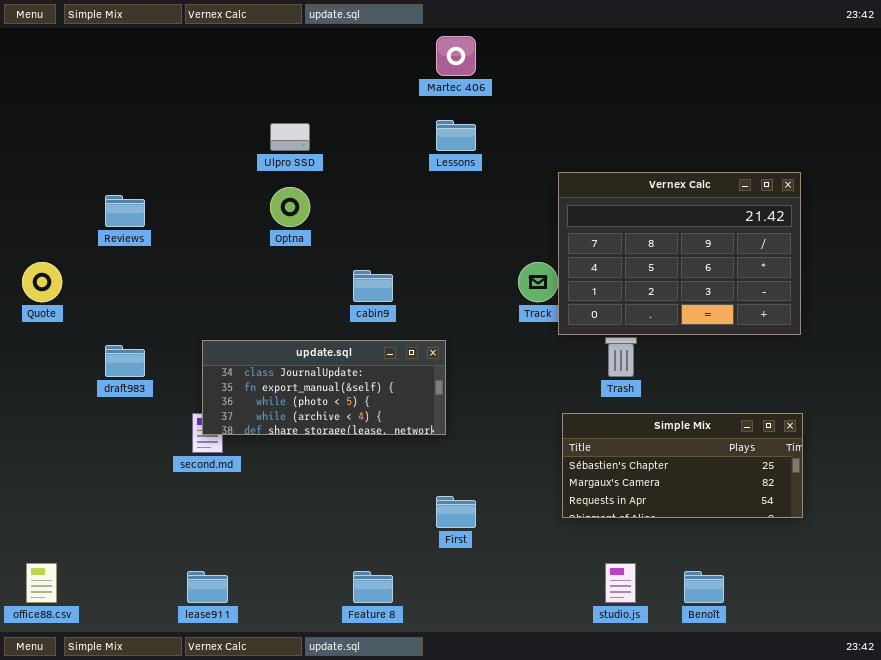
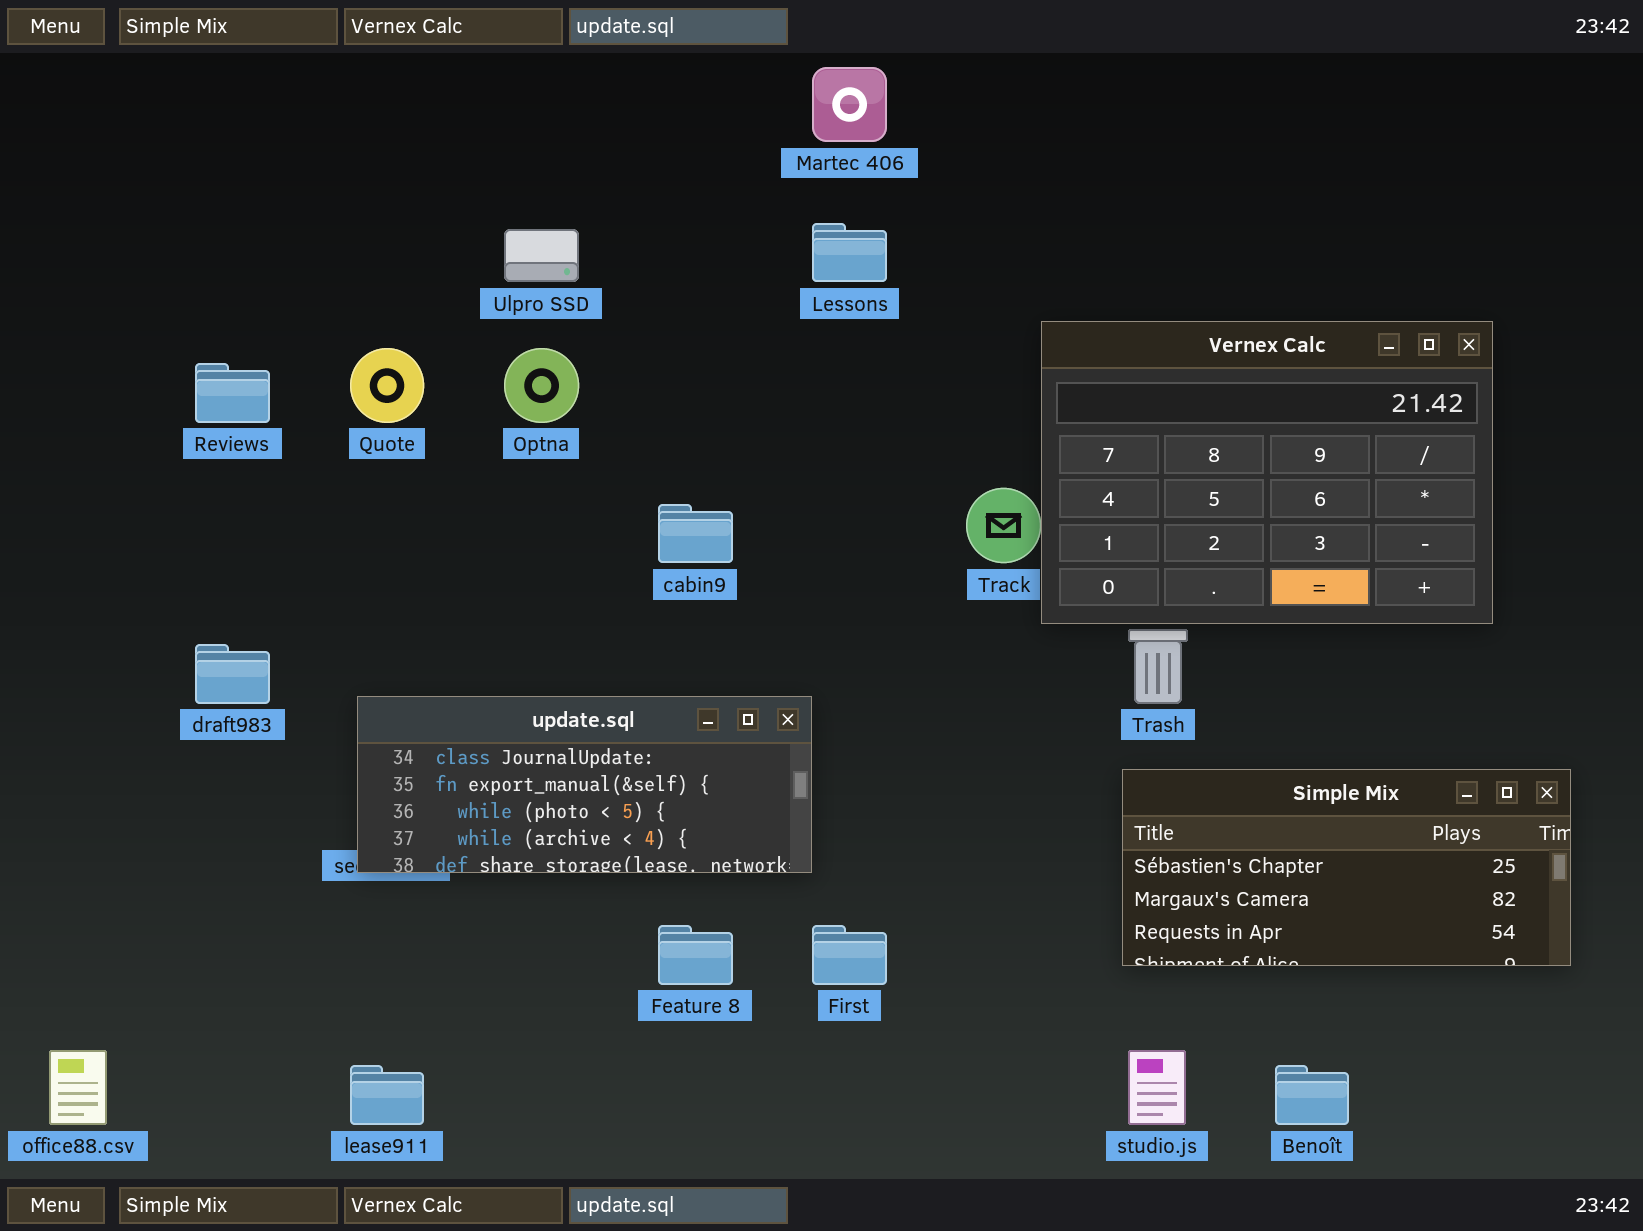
Quote: [22,262,62,302] -> [350,348,424,423], moved
update.sql: [202,340,446,435] -> [357,696,812,873], moved
Simple Mix: [562,413,803,518] -> [1122,769,1571,966], moved
Feature 8: [353,571,393,603] -> [658,925,733,985], moved

